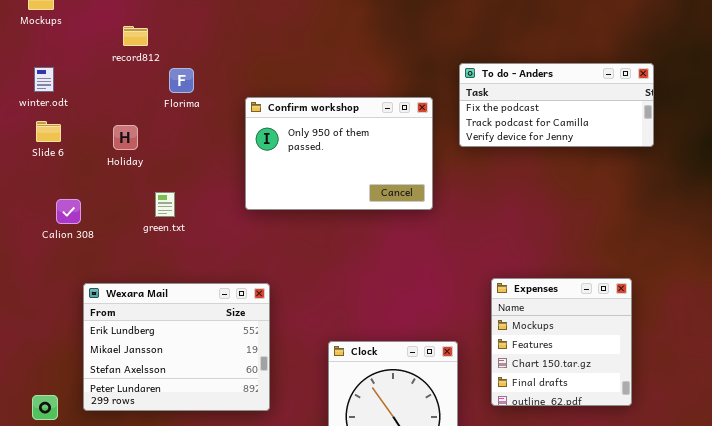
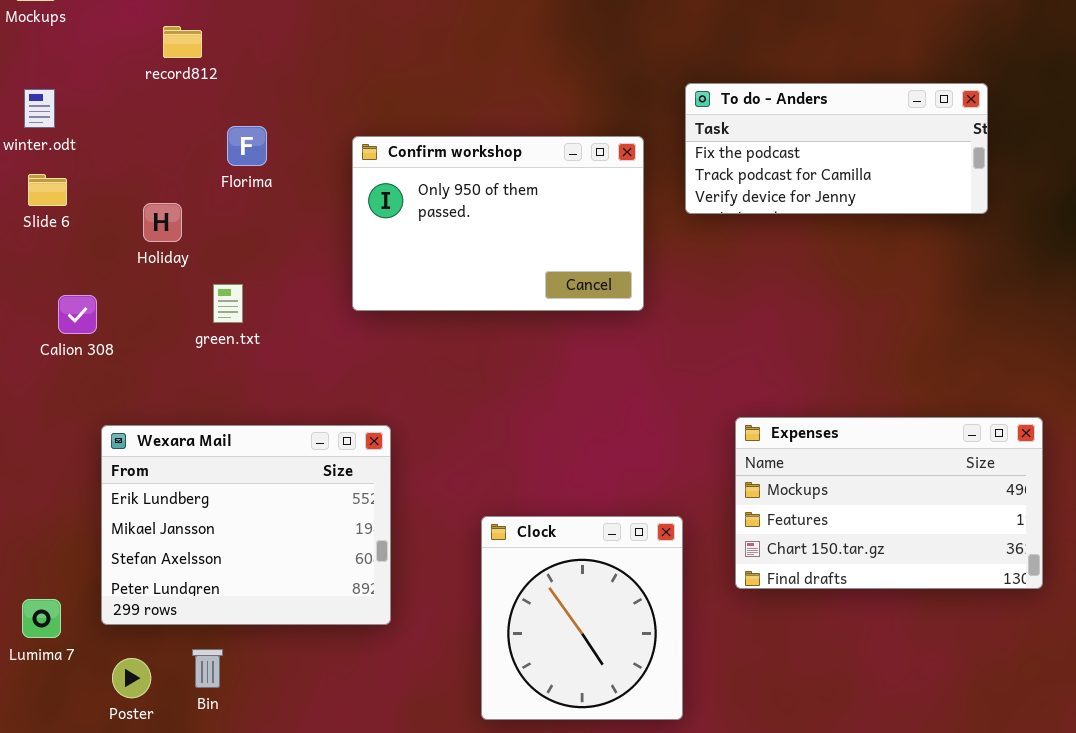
Florima: [169,68,194,93] -> [227,126,267,166], moved
Holiday: [113,125,138,150] -> [143,203,182,242], moved
Expenses: [491,278,632,406] -> [735,417,1043,589], resized

